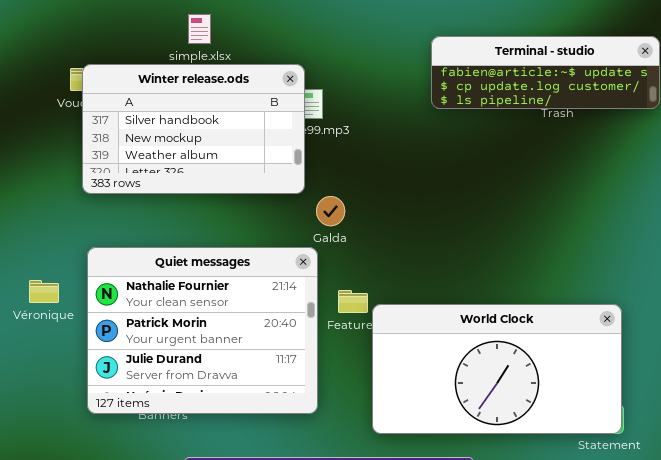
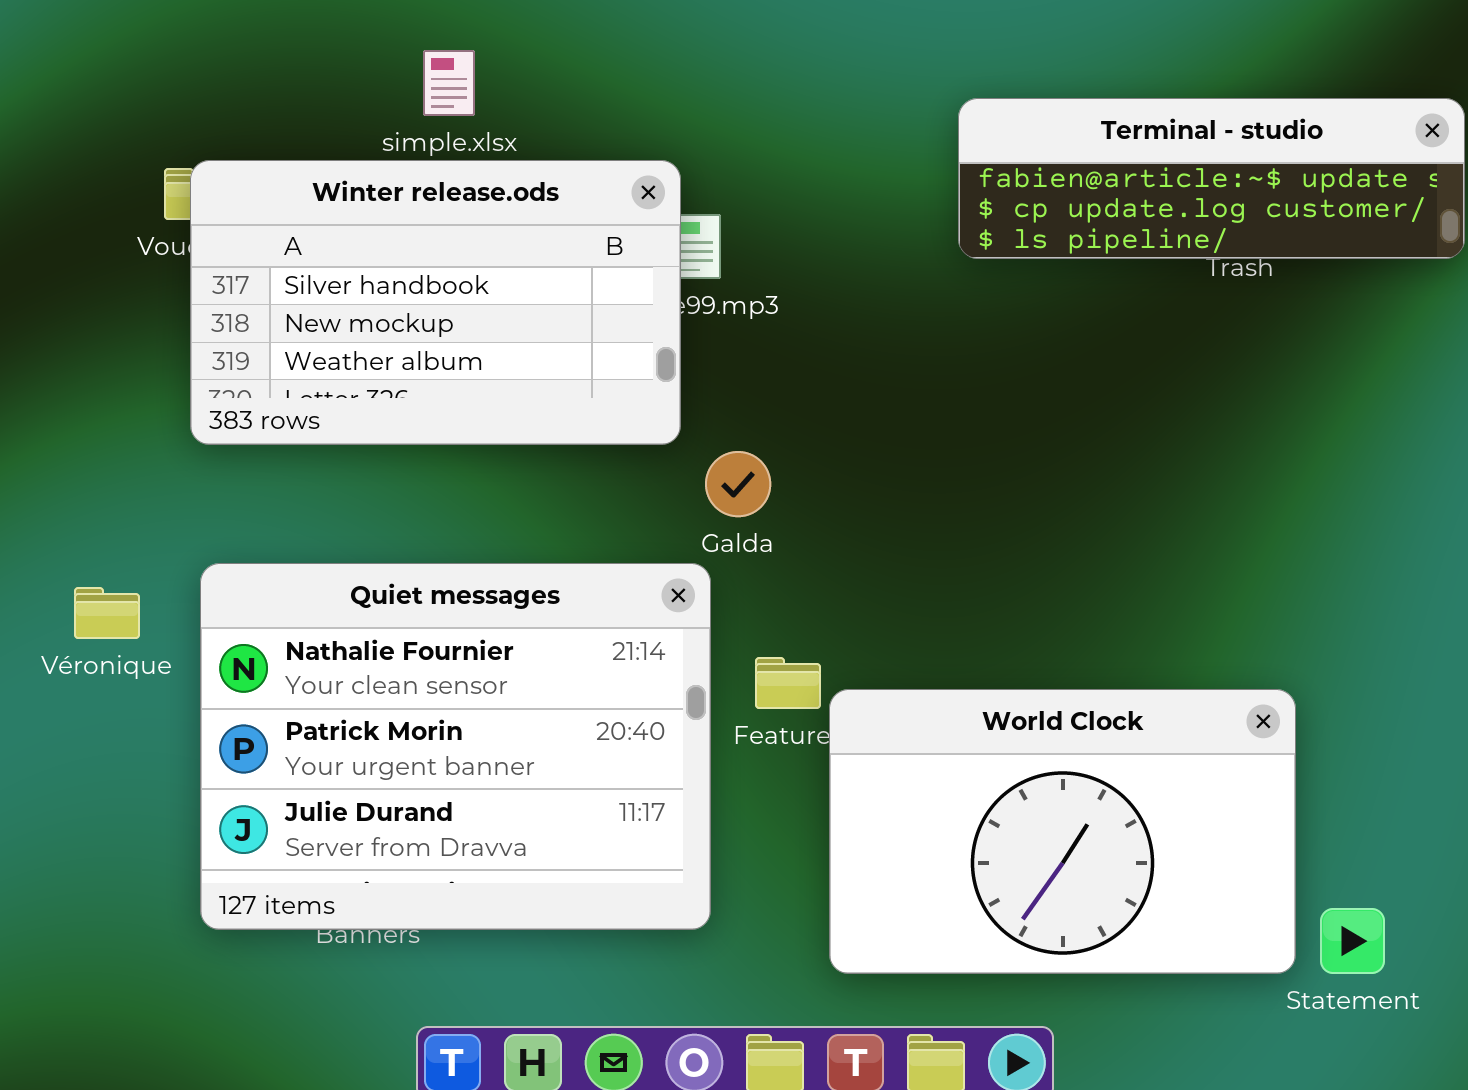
Véronique: [29,280,59,303] -> [74,587,140,639], moved
World Clock: [372,304,622,434] -> [829,689,1296,974], resized

